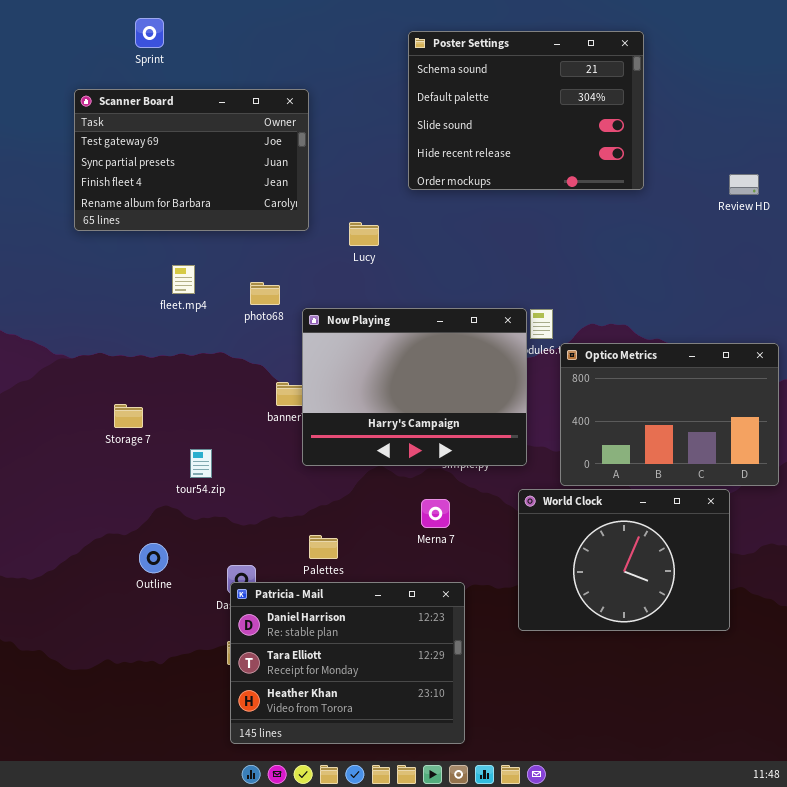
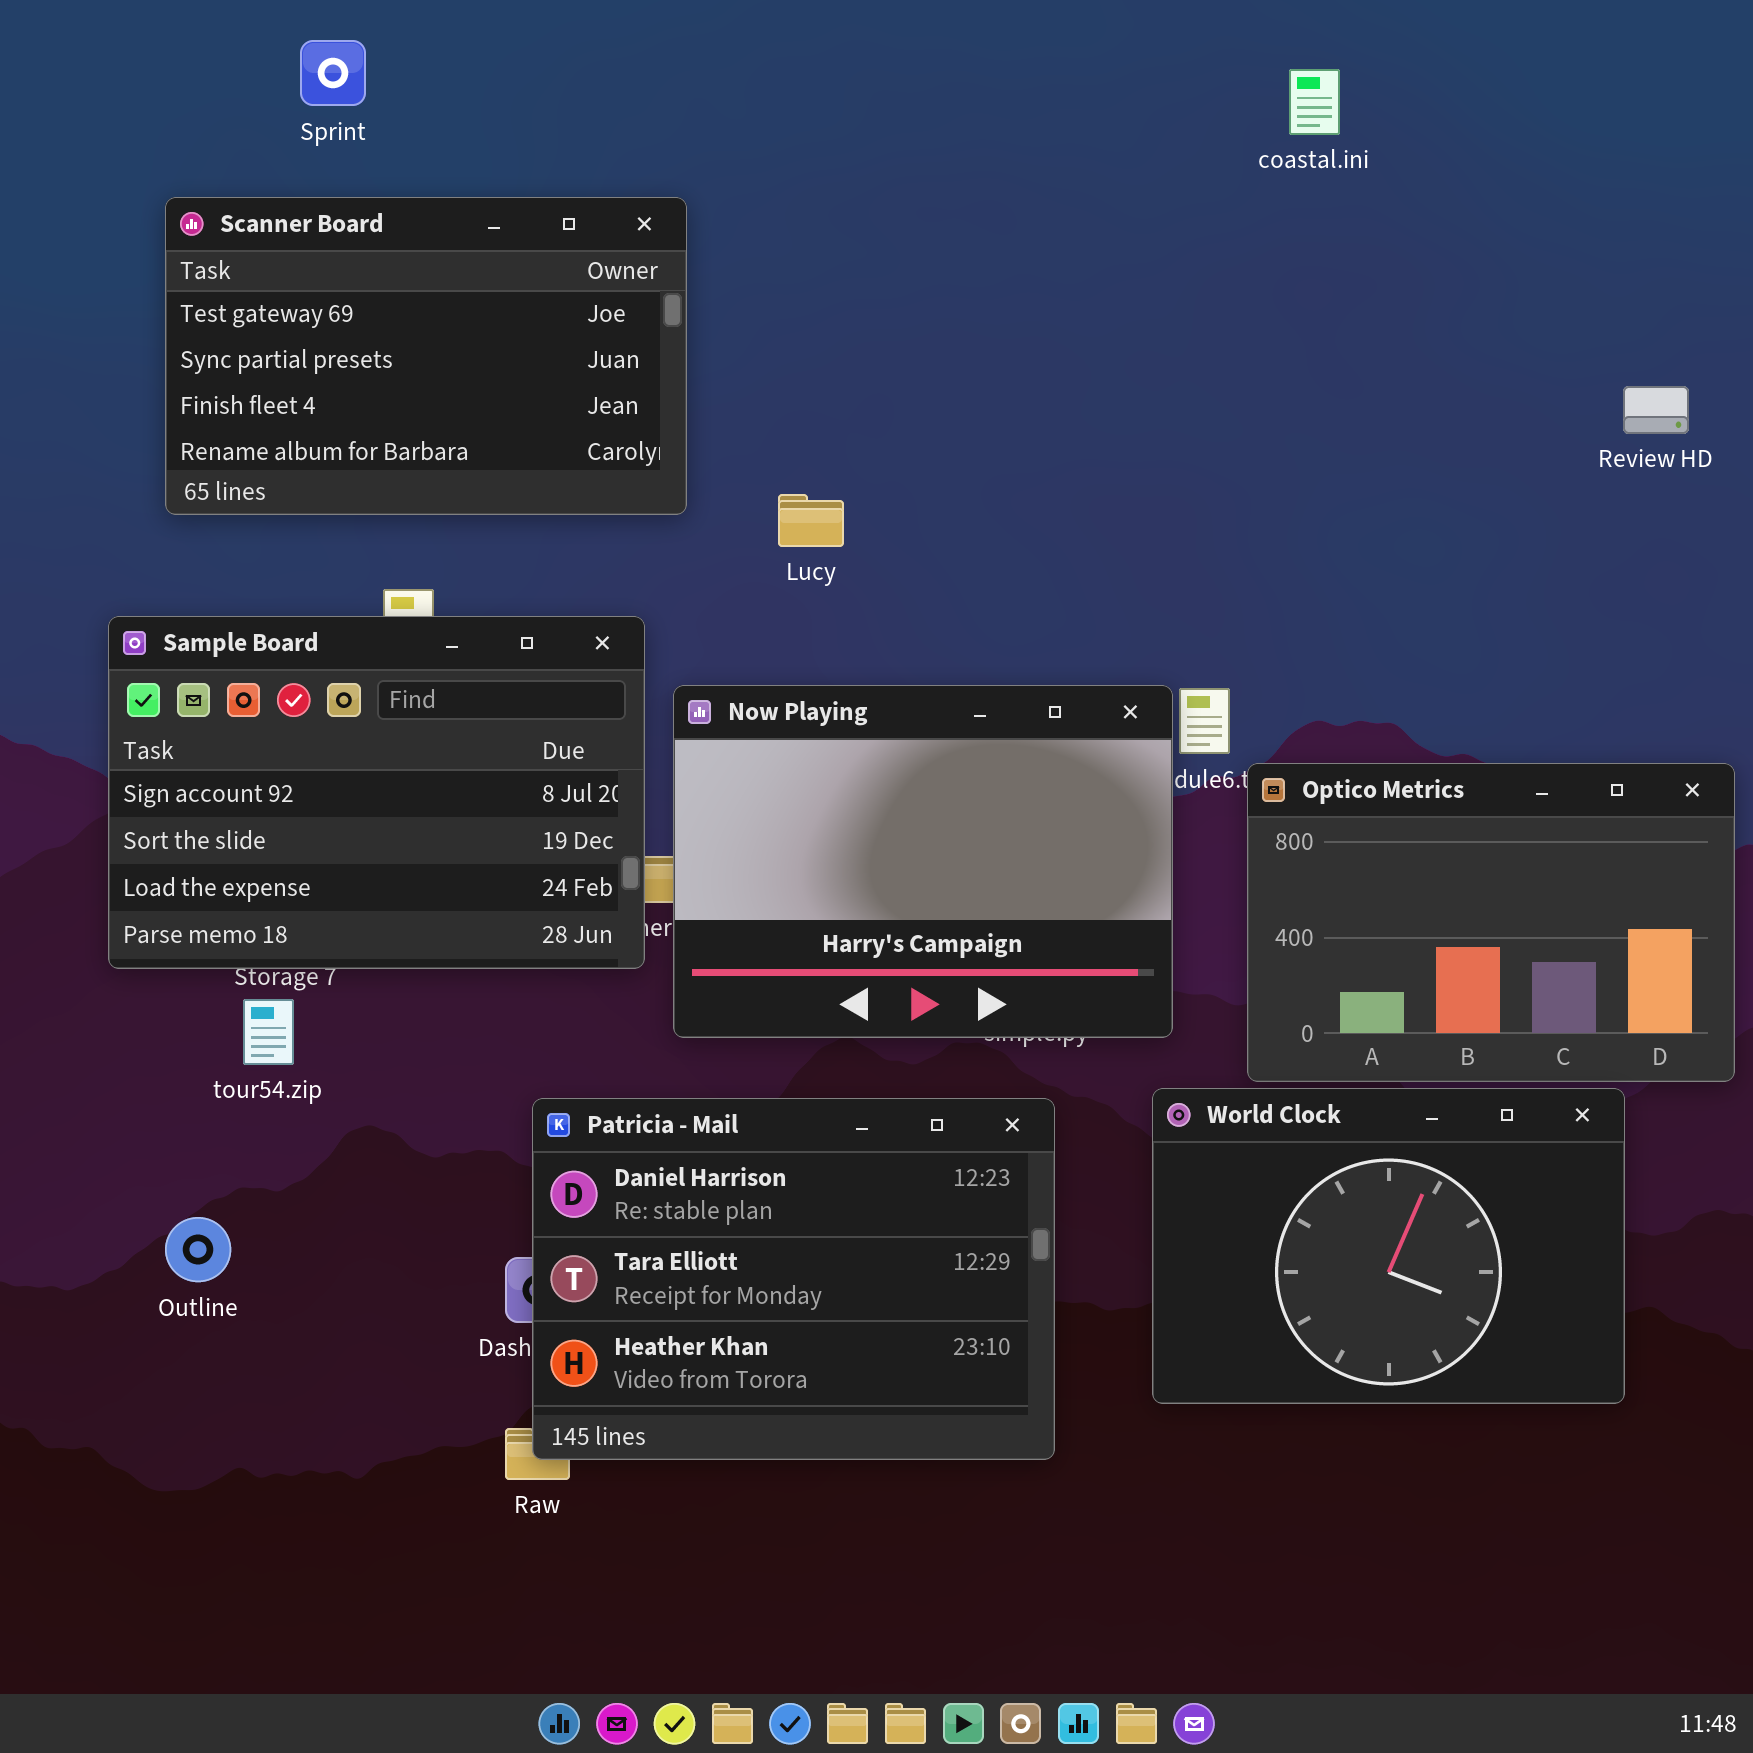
Poster Settings: [408,31,644,190] -> none, closed
Sample Board: none -> [108,616,645,969], opened
tour54.zip: [190,449,212,478] -> [243,999,294,1065], moved
Outline: [139,543,168,573] -> [165,1217,231,1282], moved
Patricia - Mail: [230,582,465,744] -> [532,1098,1055,1460], moved

